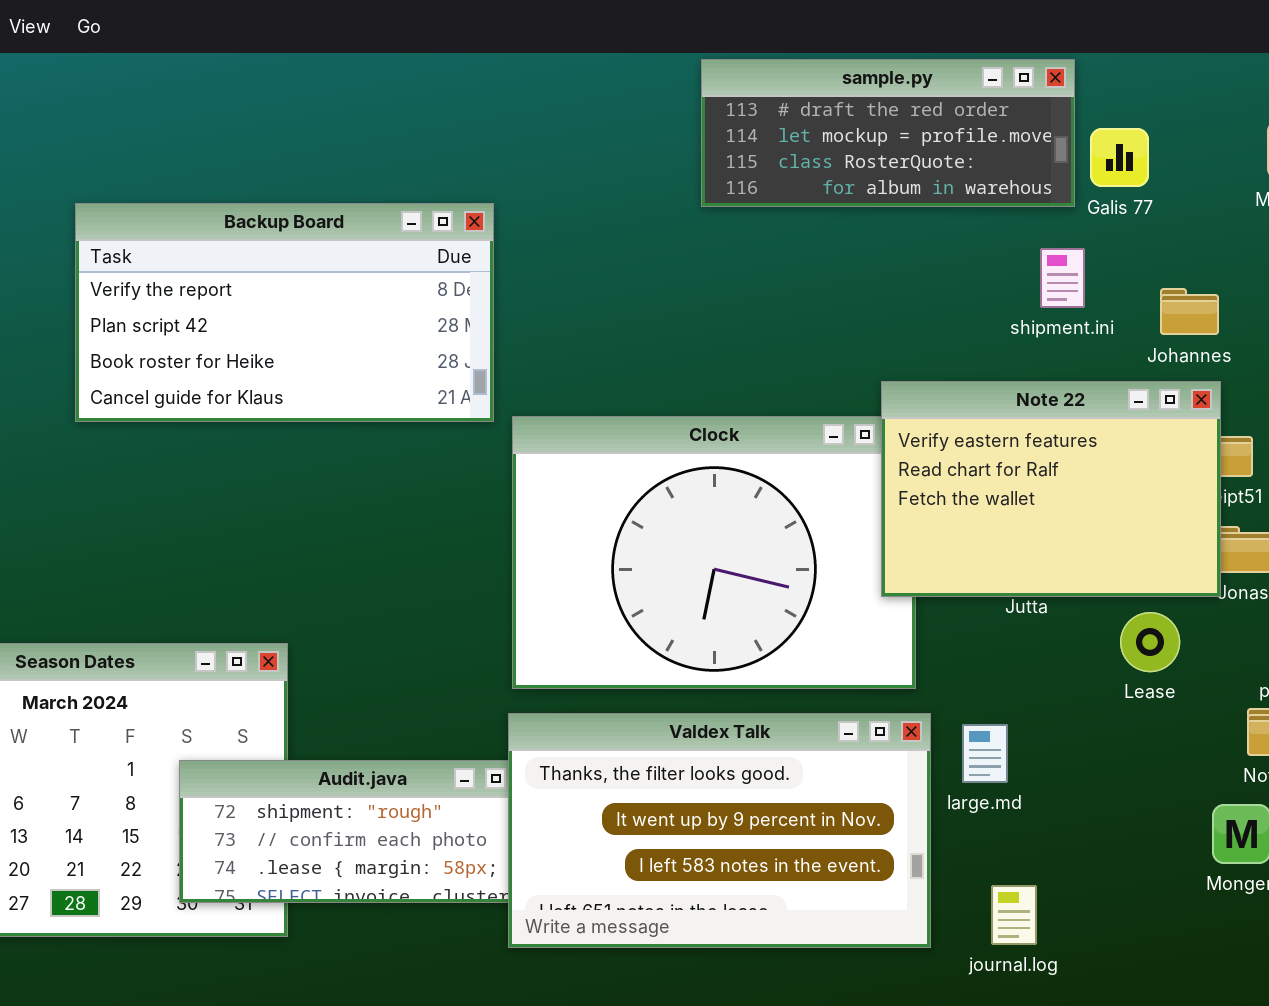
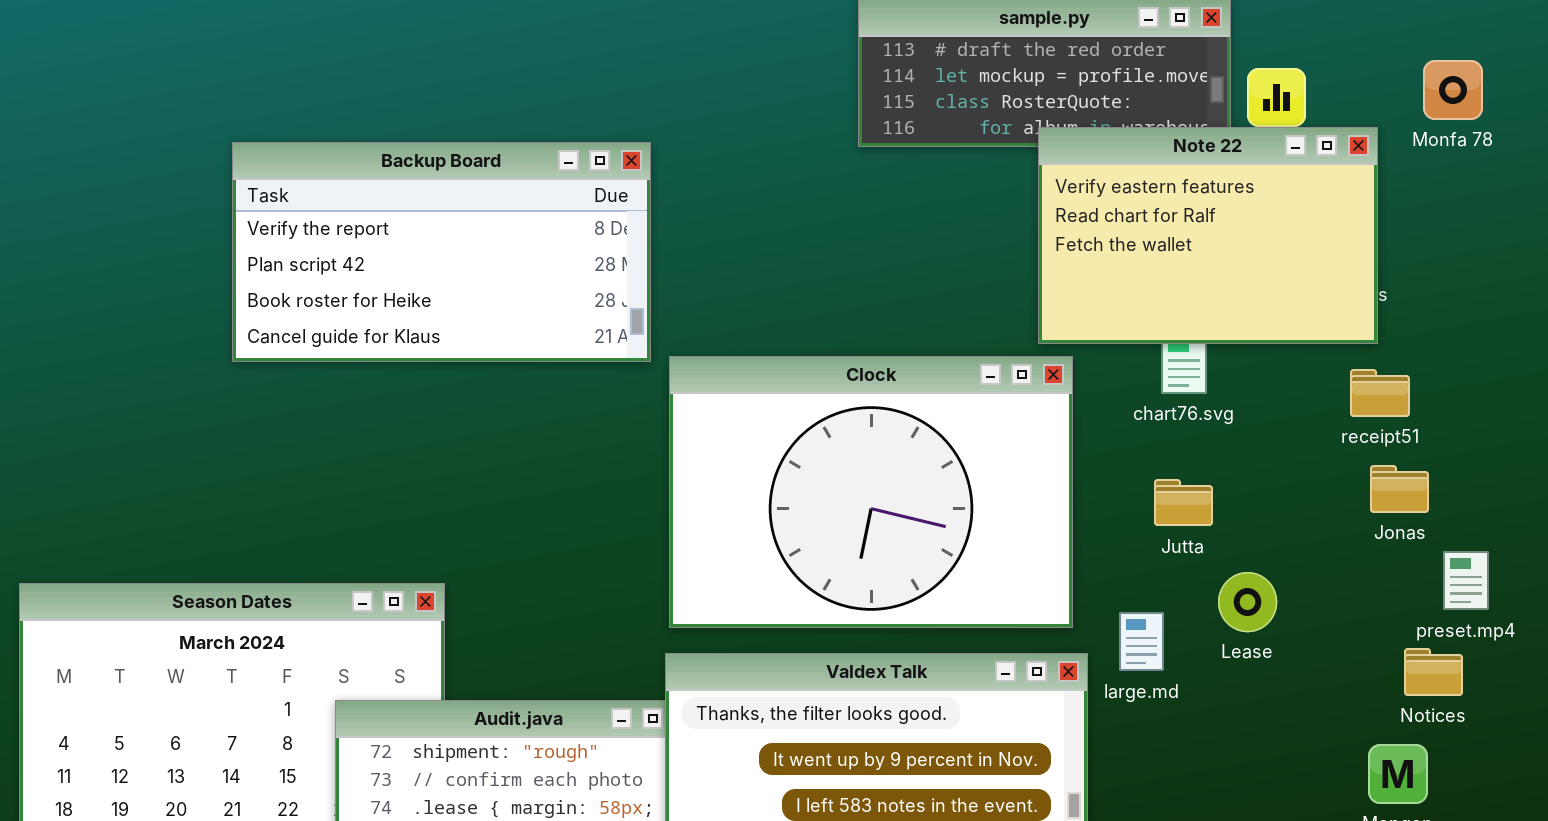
Note 22: [881,381,1221,597] -> [1038,127,1378,344], moved
Lease: [1120,612,1180,672] -> [1218,572,1277,632], moved
large.md: [962,724,1008,783] -> [1119,612,1164,671], moved

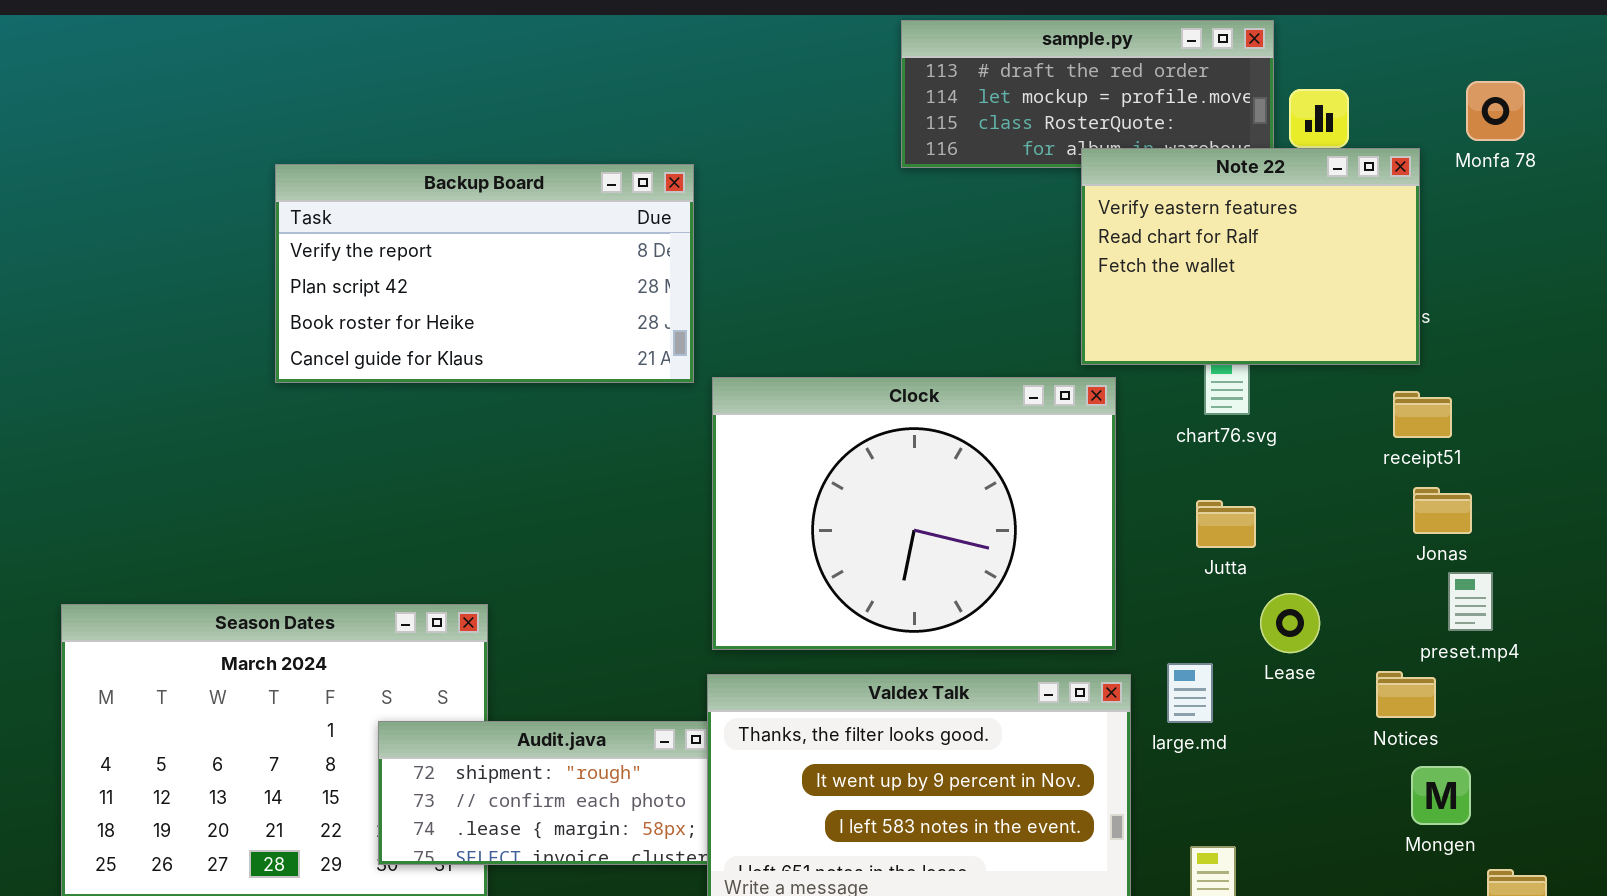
preset.mp4: [1443,551,1489,610] -> [1448,572,1493,631], moved
large.md: [1119,612,1164,671] -> [1167,663,1213,723], moved
Notices: [1404,648,1463,696] -> [1376,671,1436,718], moved

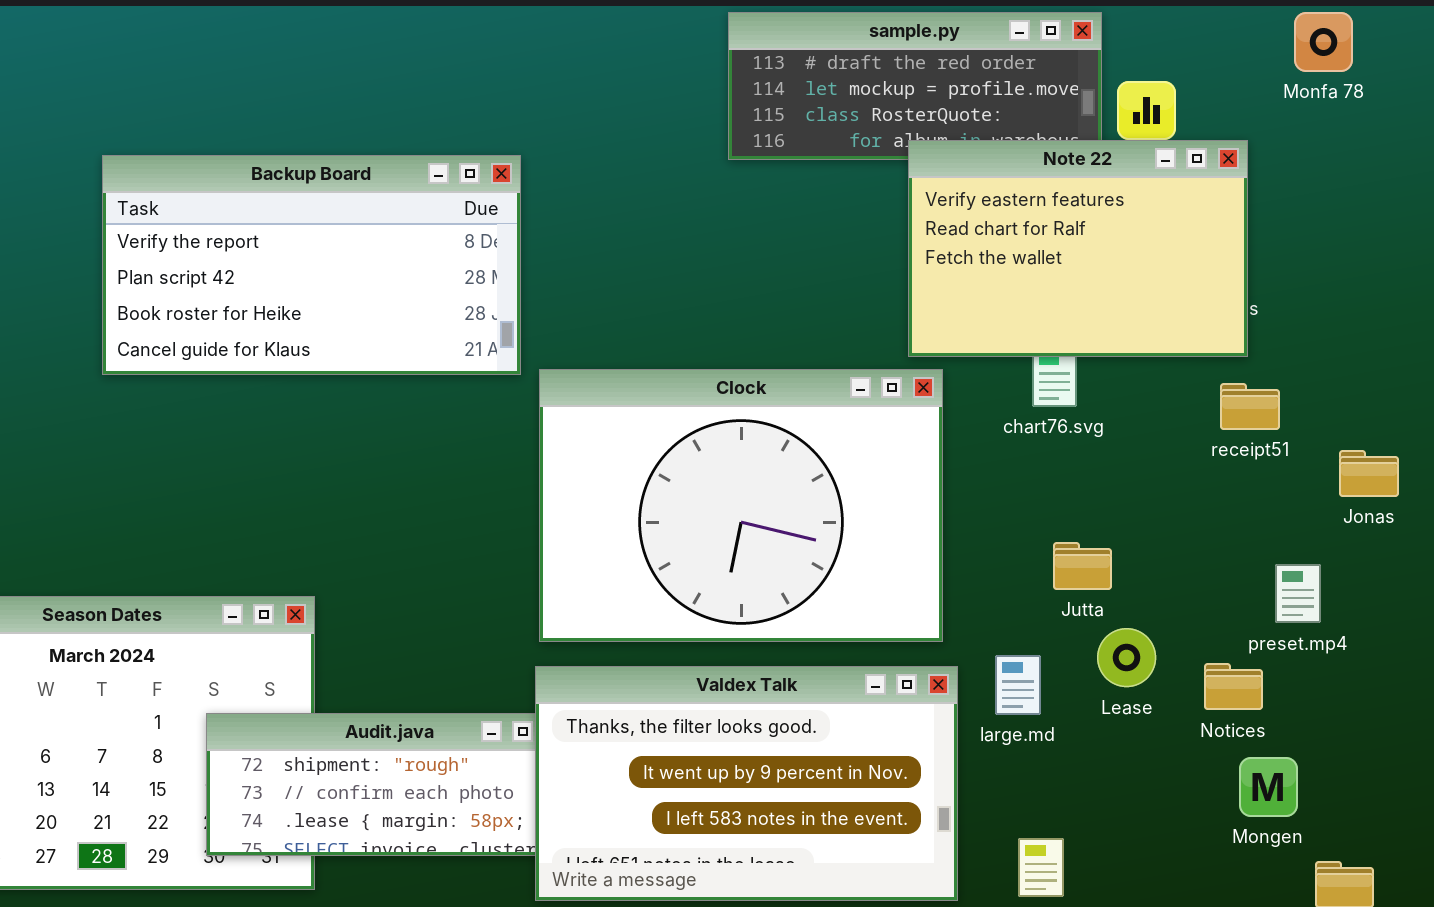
Monfa 78: [1466,81,1525,141] -> [1294,12,1353,72], moved
Jonas: [1413,487,1472,534] -> [1339,450,1399,497], moved
Jutta: [1196,500,1256,548] -> [1053,542,1112,590], moved
Lease: [1260,593,1320,653] -> [1097,628,1156,687], moved

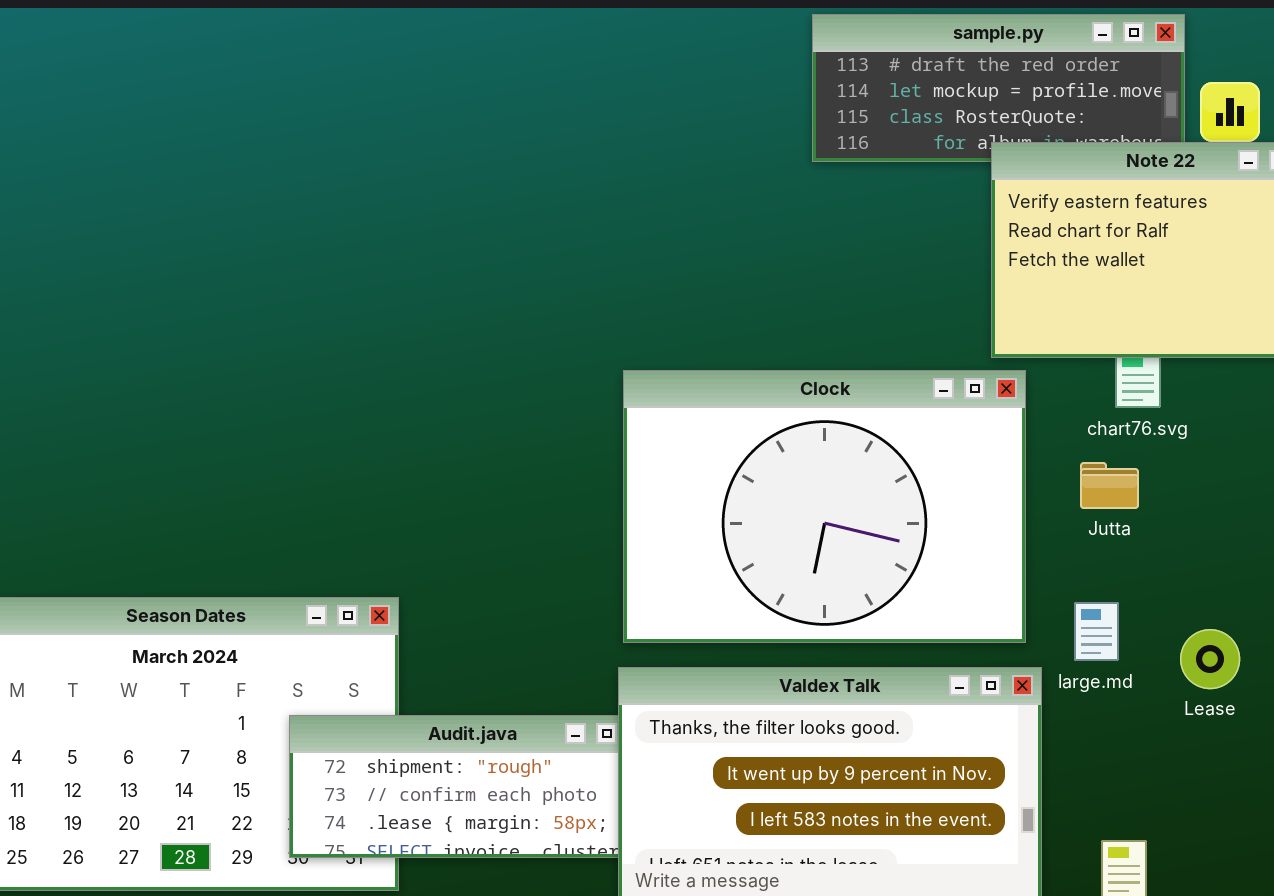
Backup Board: [102,155,521,375] -> none, closed
Jutta: [1053,542,1112,590] -> [1080,462,1139,509], moved
large.md: [995,655,1041,715] -> [1074,602,1119,661], moved

